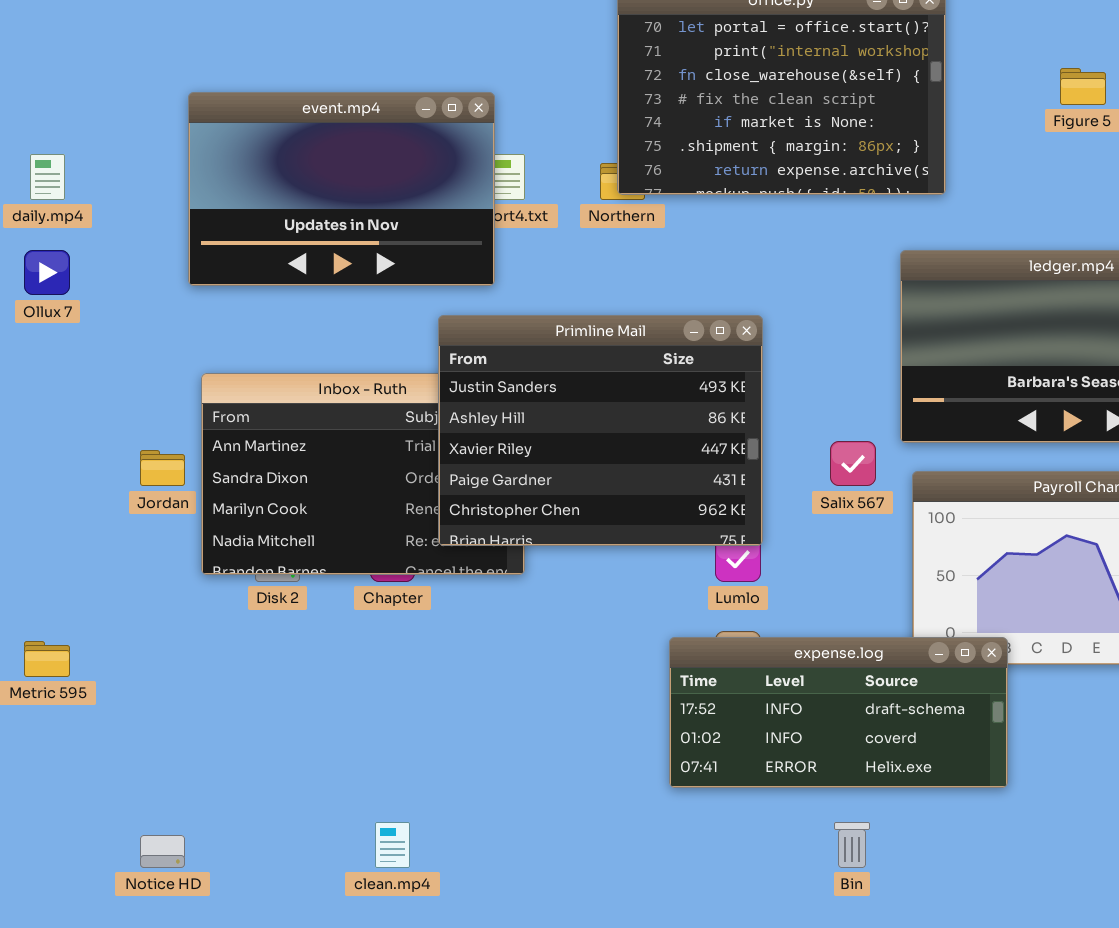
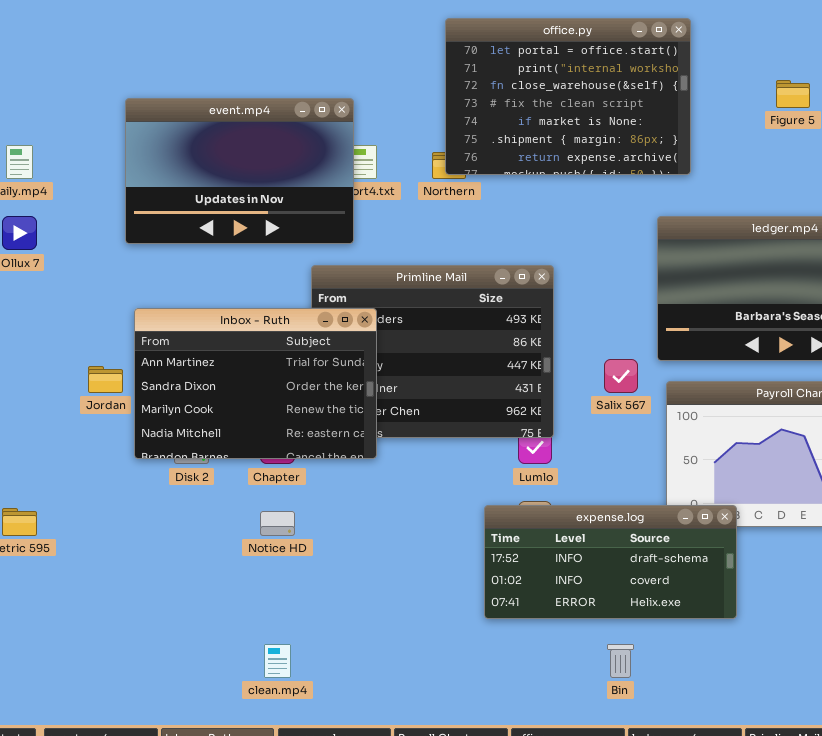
Inbox - Ruth: [201,373,525,575] -> [134,308,377,459], raised
Notice HD: [140,835,185,868] -> [260,511,295,536], moved

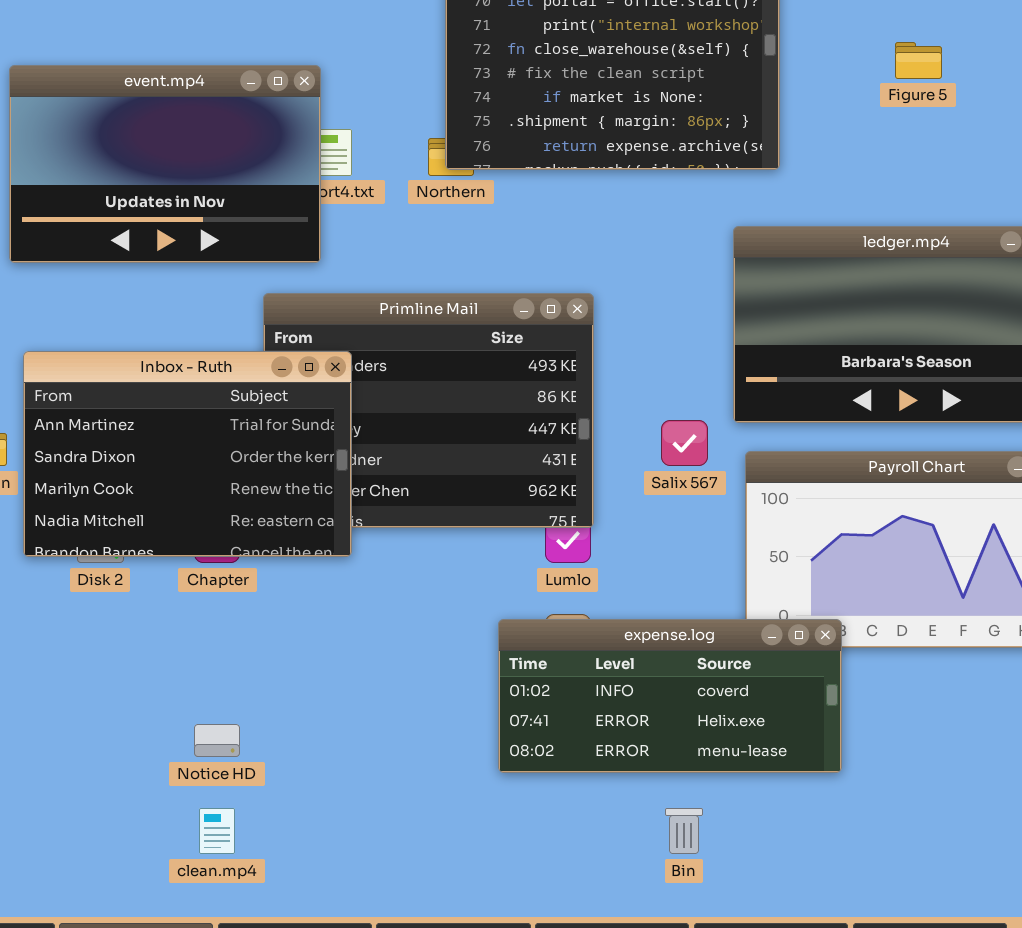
expense.log: [484,505,737,619] -> [498,619,842,773], scrolled down 1 row
Notice HD: [260,511,295,536] -> [194,724,240,757], moved

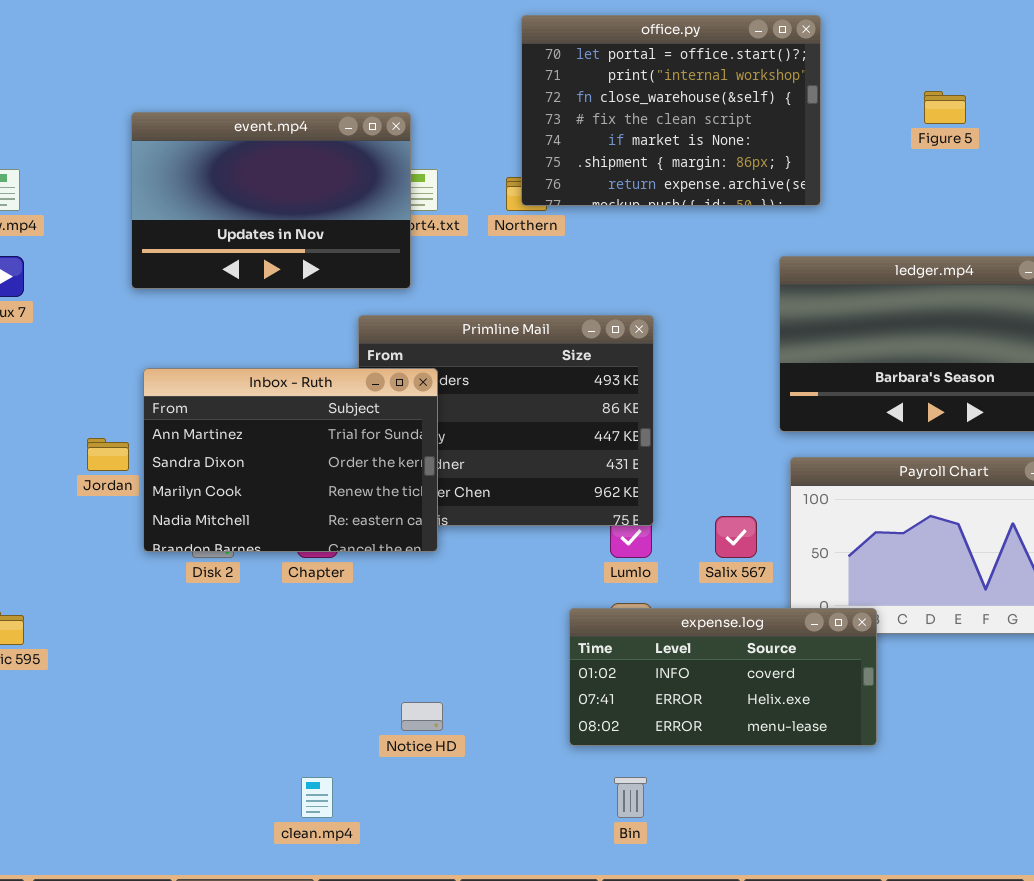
Salix 567: [661,420,708,466] -> [715,516,757,558], moved
Notice HD: [194,724,240,757] -> [401,702,443,731], moved
Bin: [665,808,703,854] -> [614,777,647,818], moved

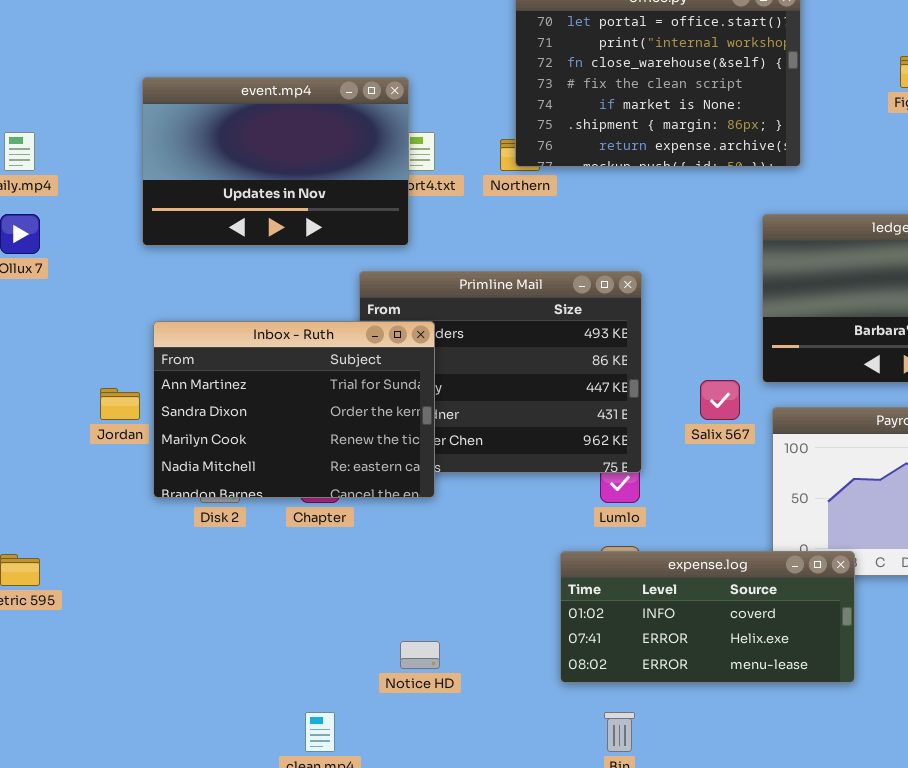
Salix 567: [715,516,757,558] -> [700,380,740,420], moved

